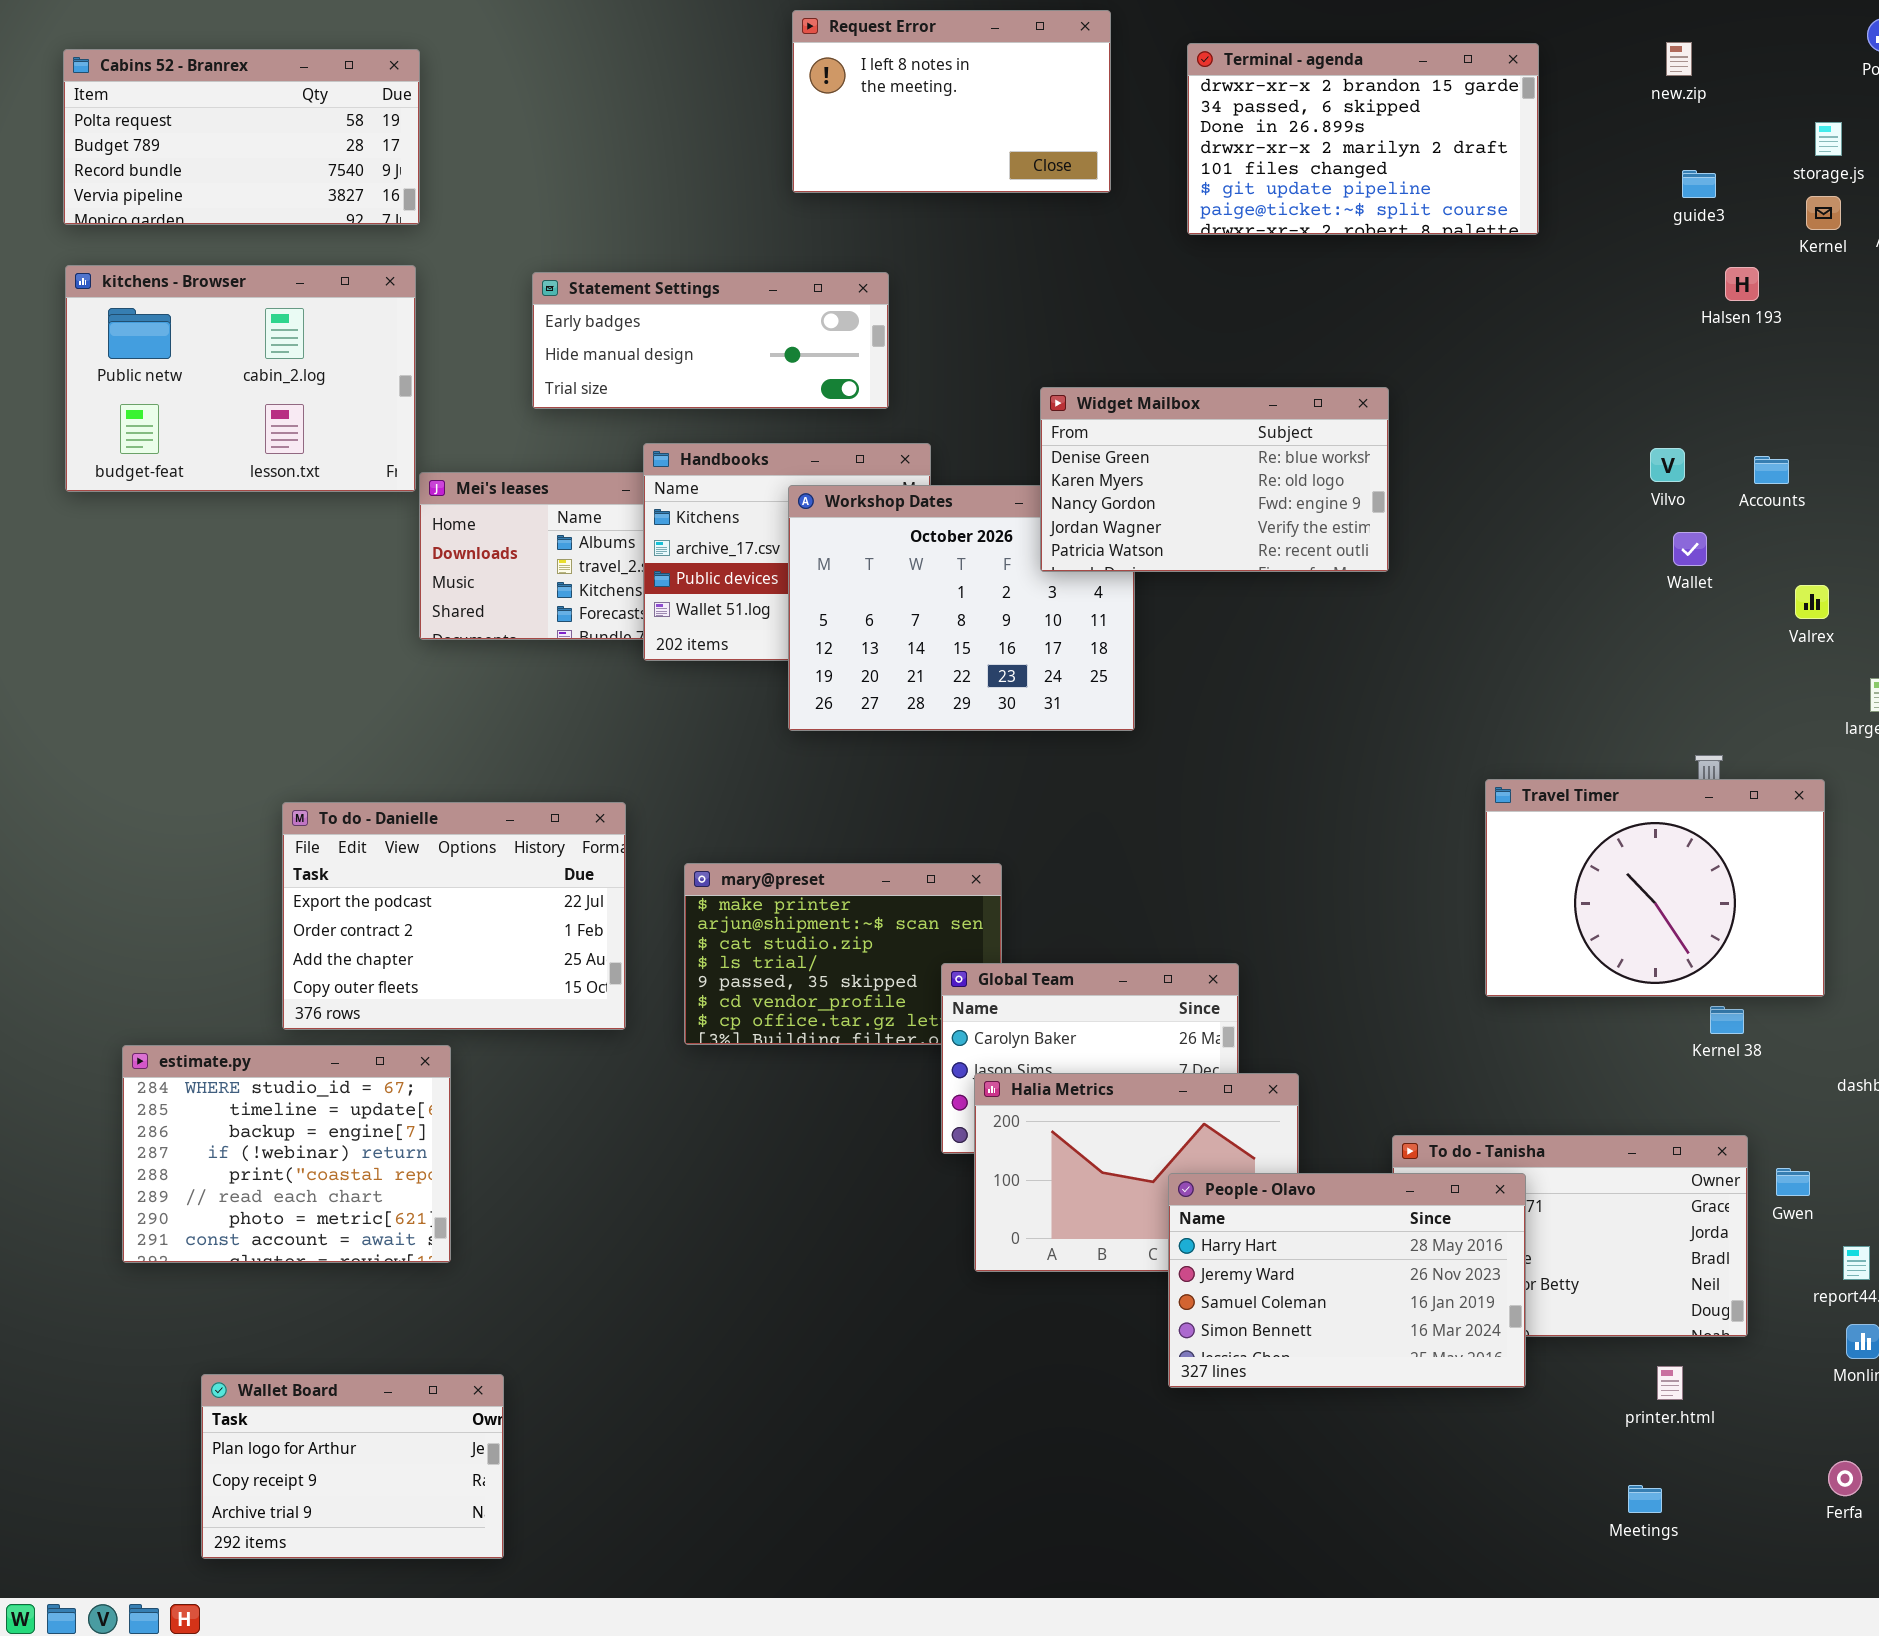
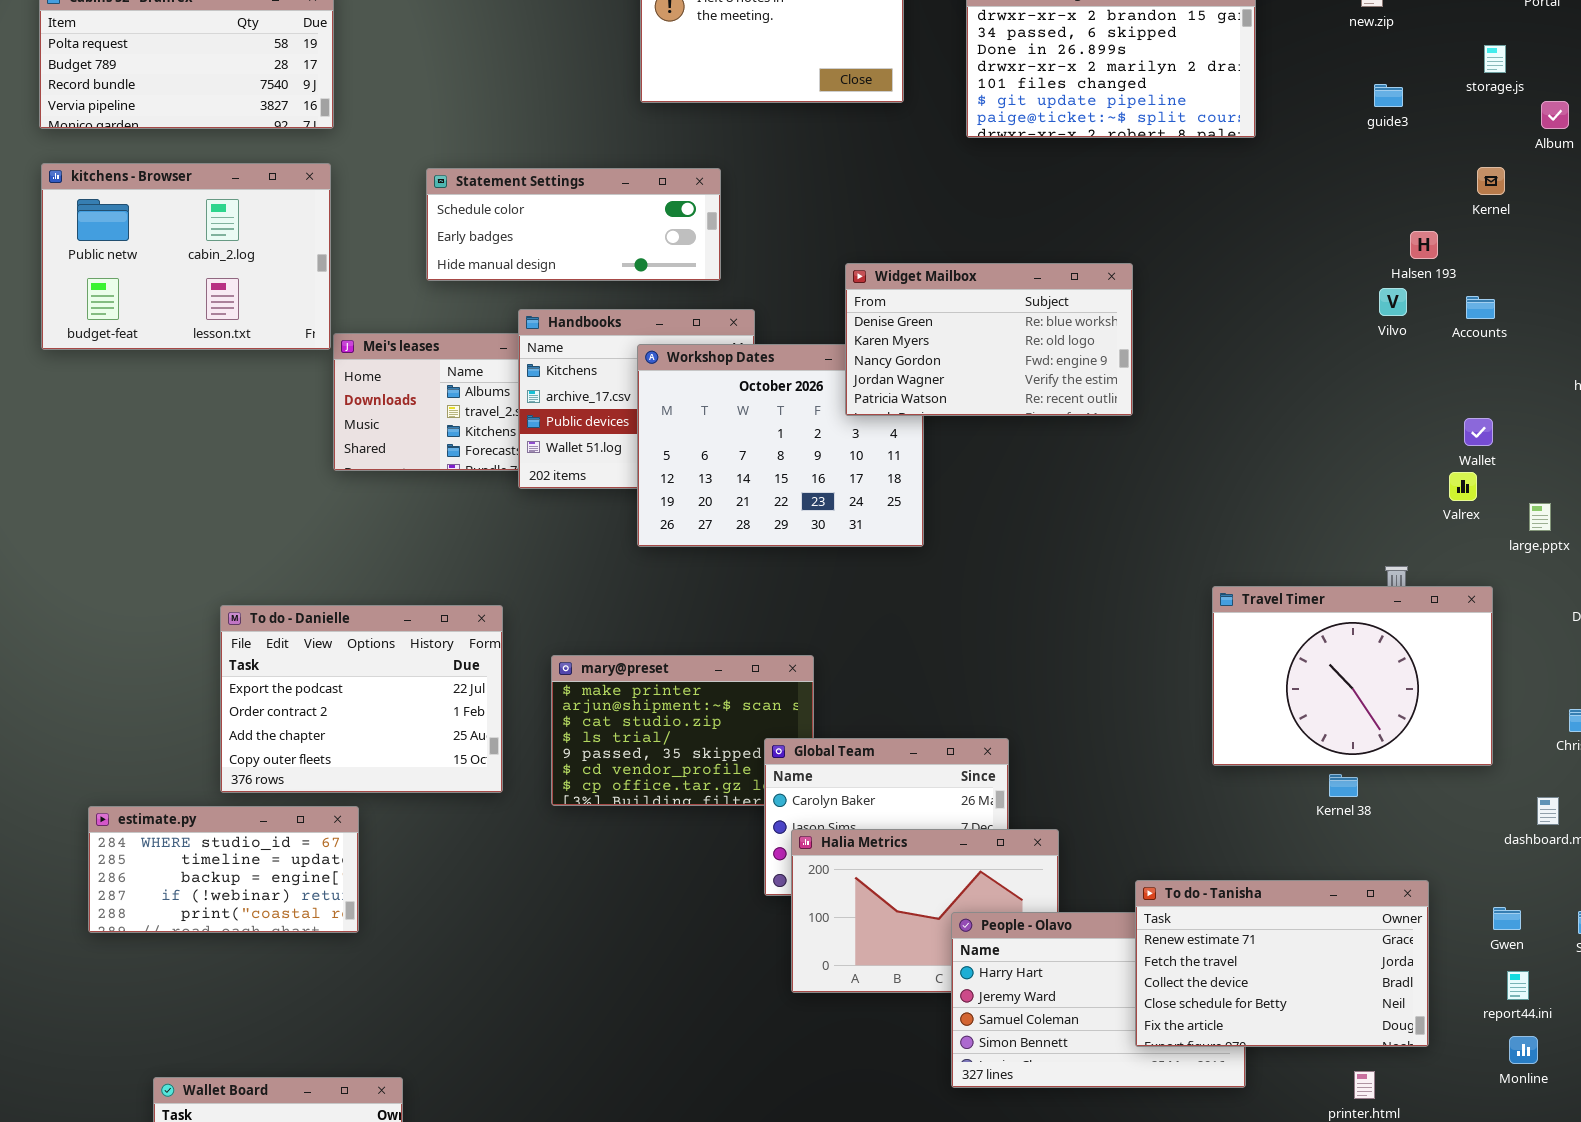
Kernel: [1806,196,1841,230] -> [1477,167,1505,195], moved
Halsen 193: [1725,267,1759,301] -> [1410,231,1438,259], moved
Statement Settings: [532,272,889,409] -> [426,168,721,281], scrolled up 1 row
Vilvo: [1650,448,1685,482] -> [1379,288,1407,316], moved
Accounts: [1754,456,1789,484] -> [1466,296,1495,319], moved
Wallet: [1673,532,1707,566] -> [1464,418,1493,446], moved
Valrex: [1795,585,1829,619] -> [1449,472,1477,501], moved
Kernel 38: [1710,1006,1744,1034] -> [1329,774,1358,797], moved
estimate.py: [122,1045,451,1263] -> [88,806,359,933], resized
To do - Tanisha: [1392,1135,1748,1337] -> [1135,880,1429,1047], raised
Gwen: [1776,1168,1810,1196] -> [1493,907,1521,930], moved

